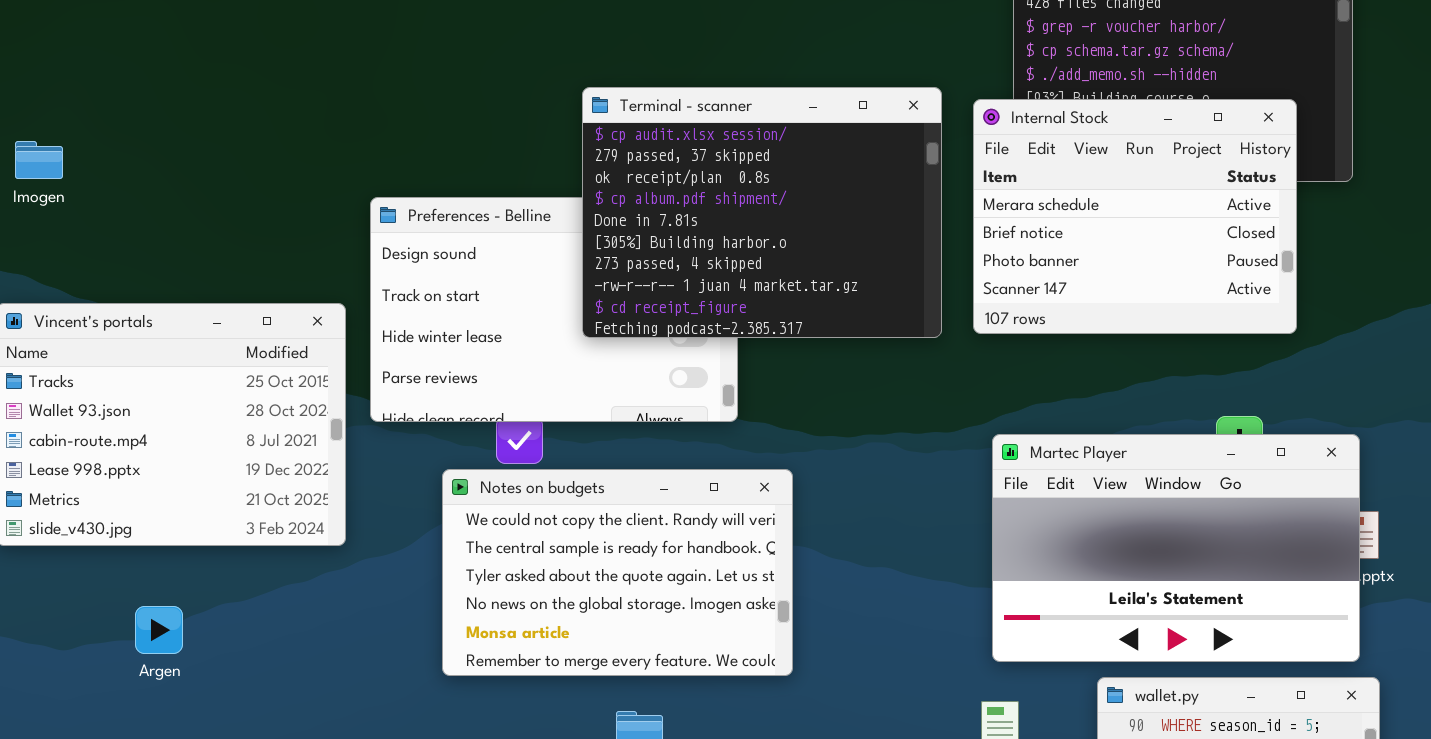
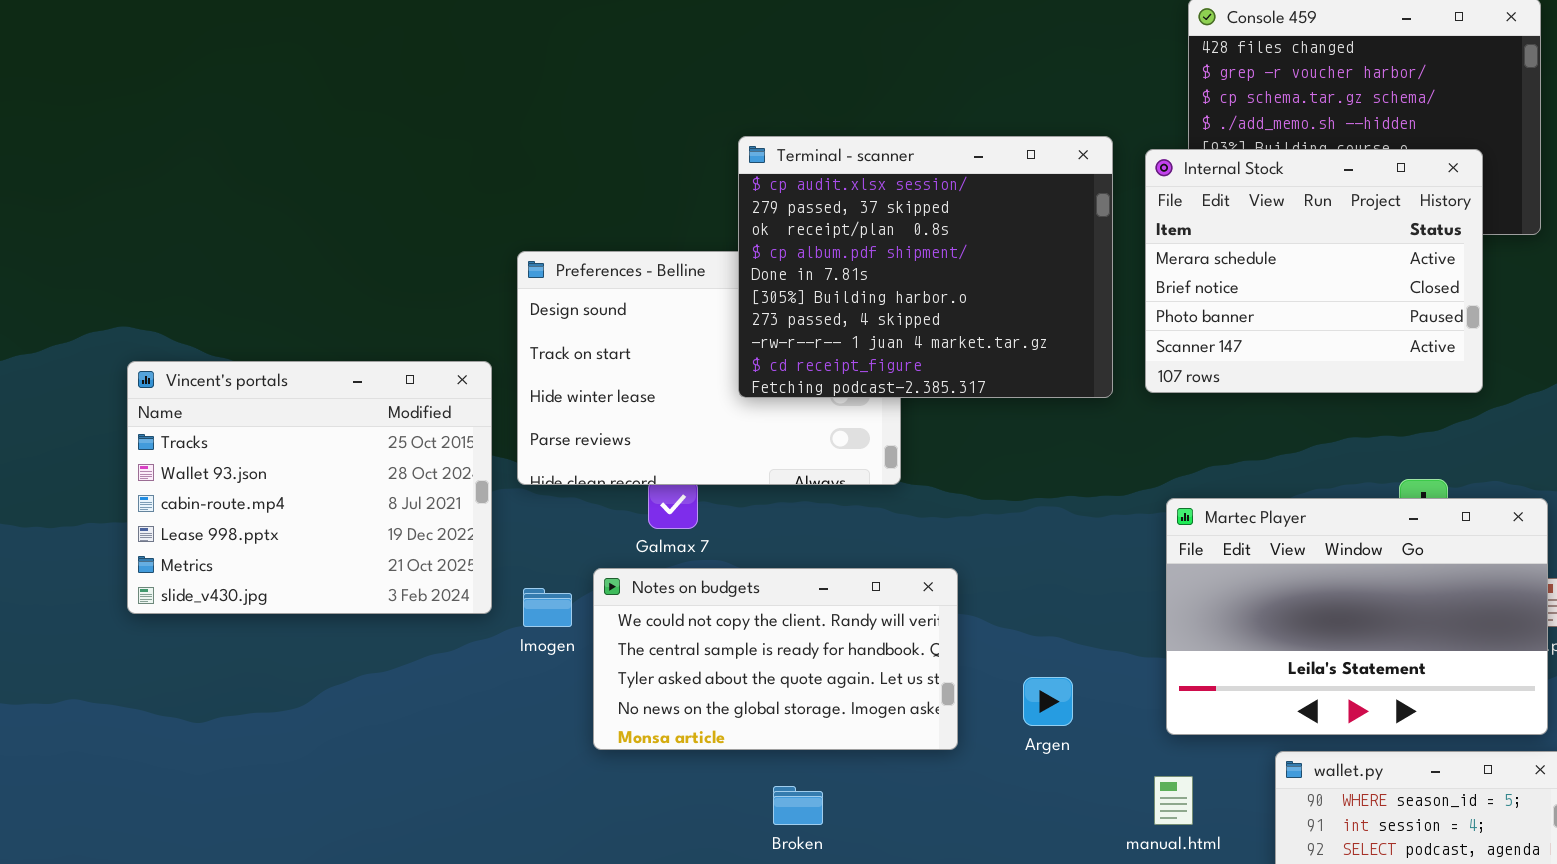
Imogen: [15,141,63,179] -> [523,588,572,627], moved
Notes on budgets: [442,469,793,676] -> [593,568,958,750], resized
Argen: [135,606,183,654] -> [1023,677,1073,726], moved

